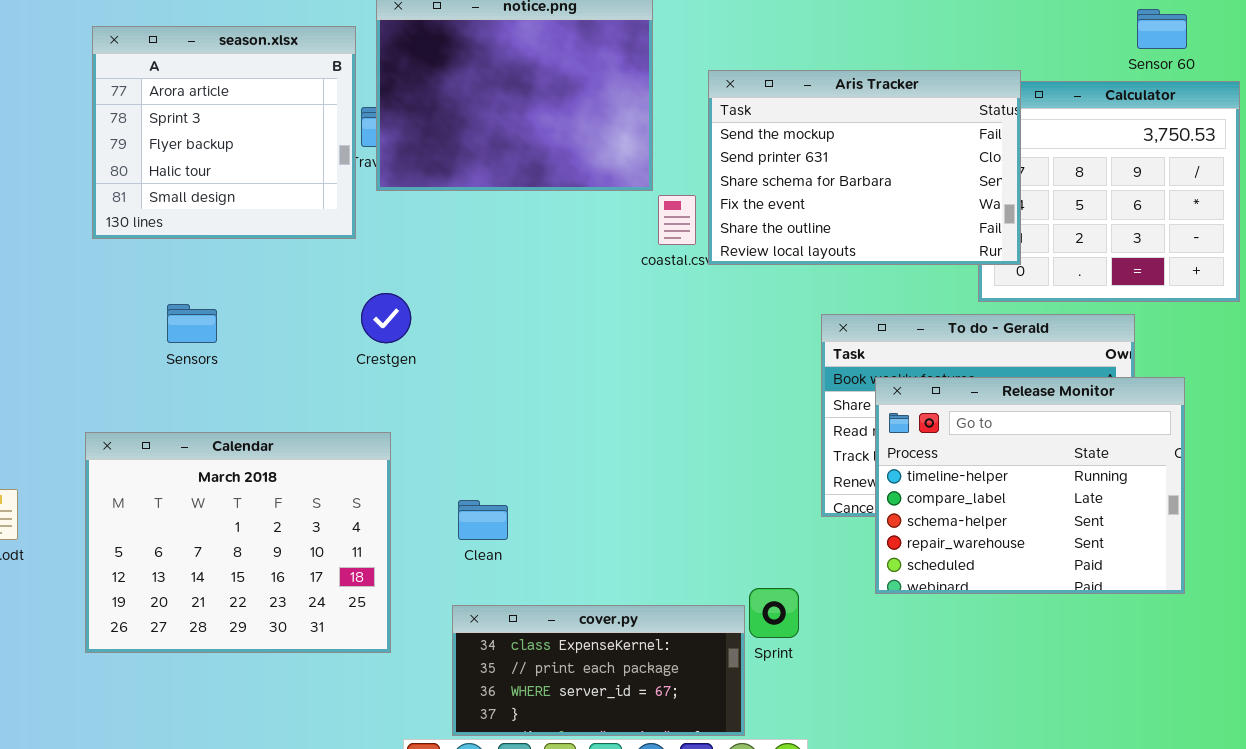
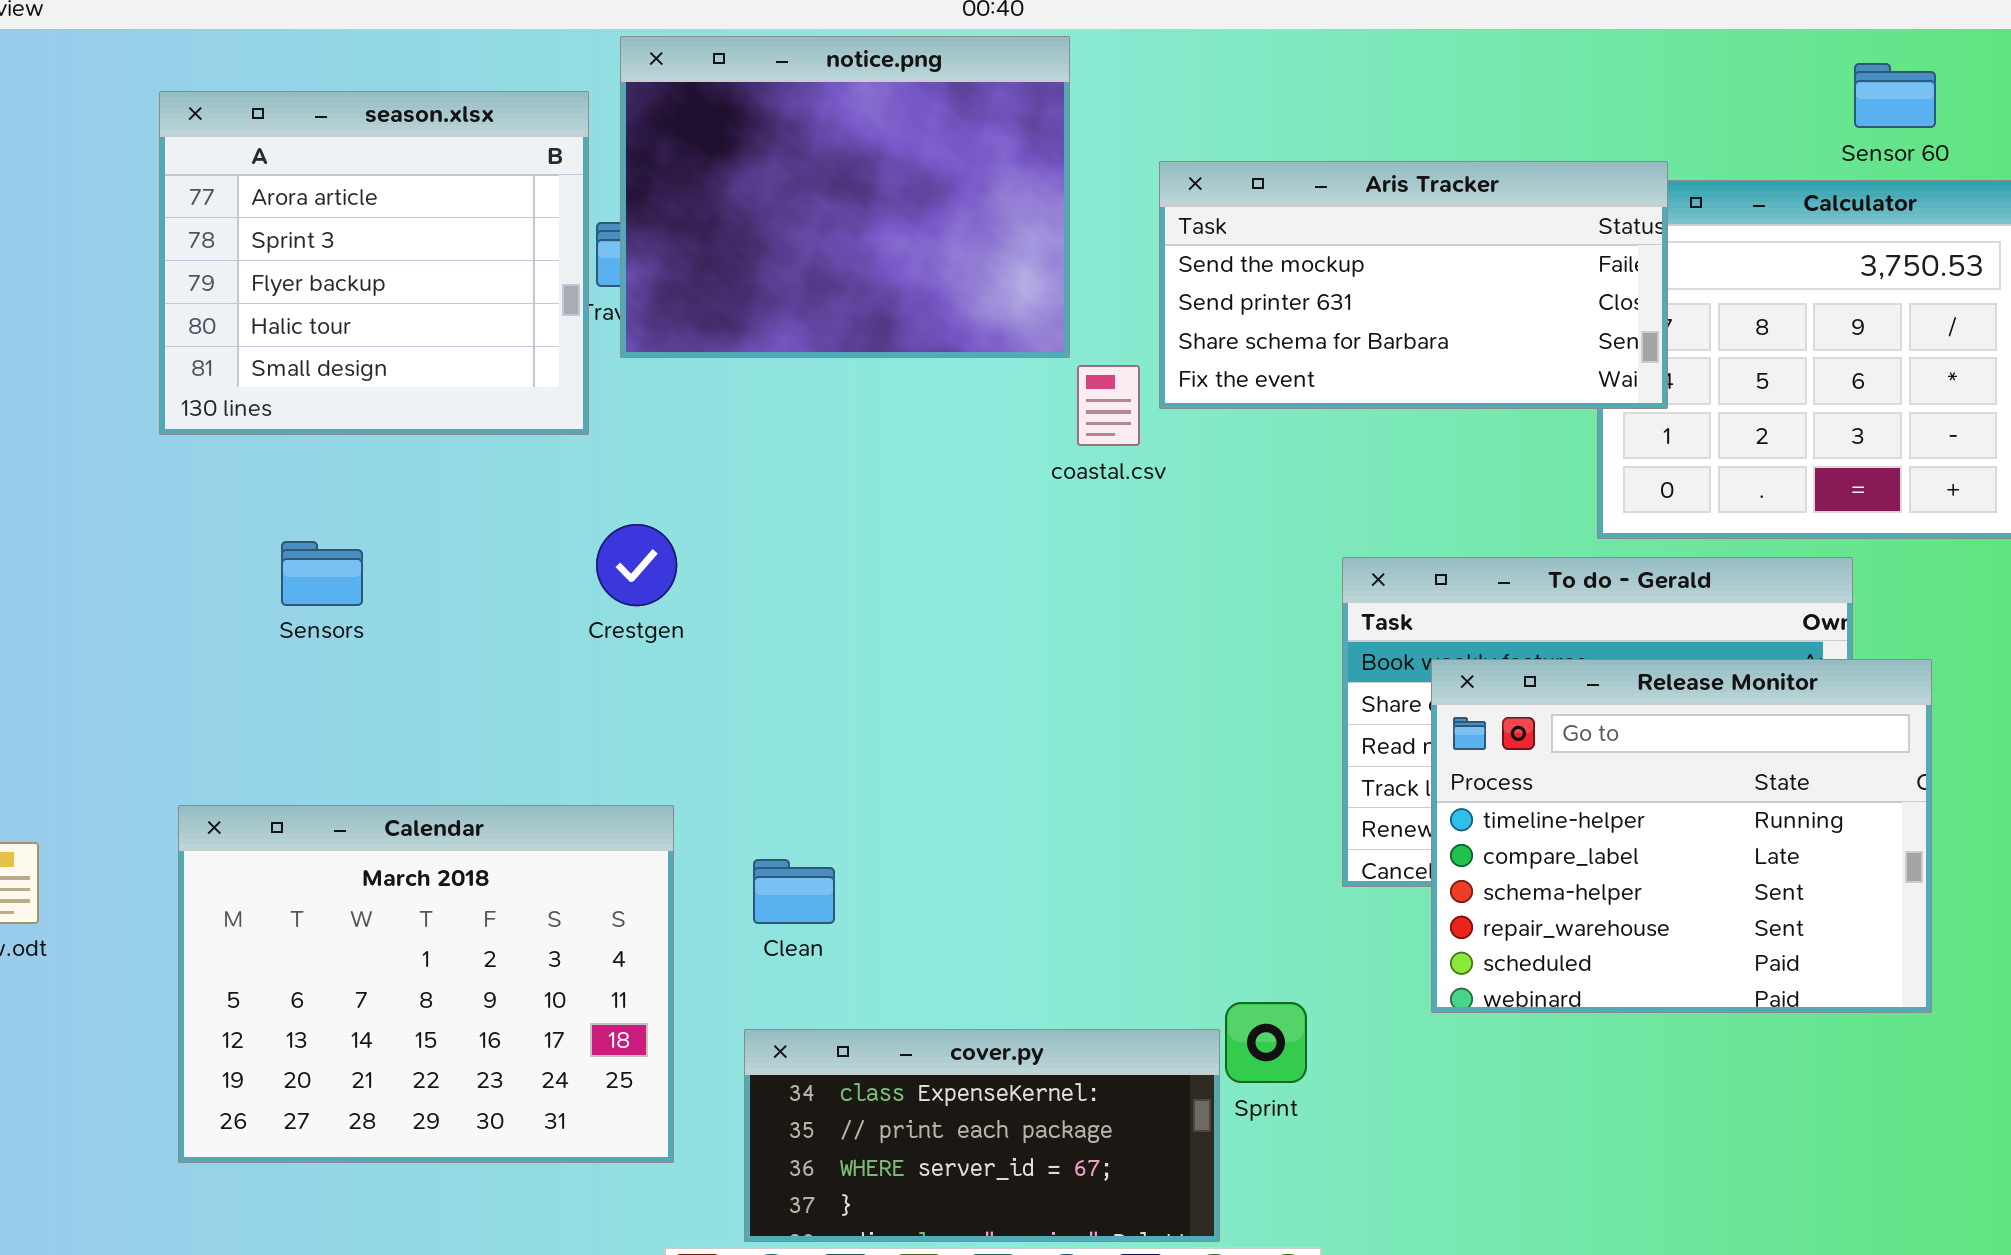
Aris Tracker: [708,70,1021,265] -> [1159,161,1668,409], resized
Calendar: [85,432,391,653] -> [178,805,674,1163], moved

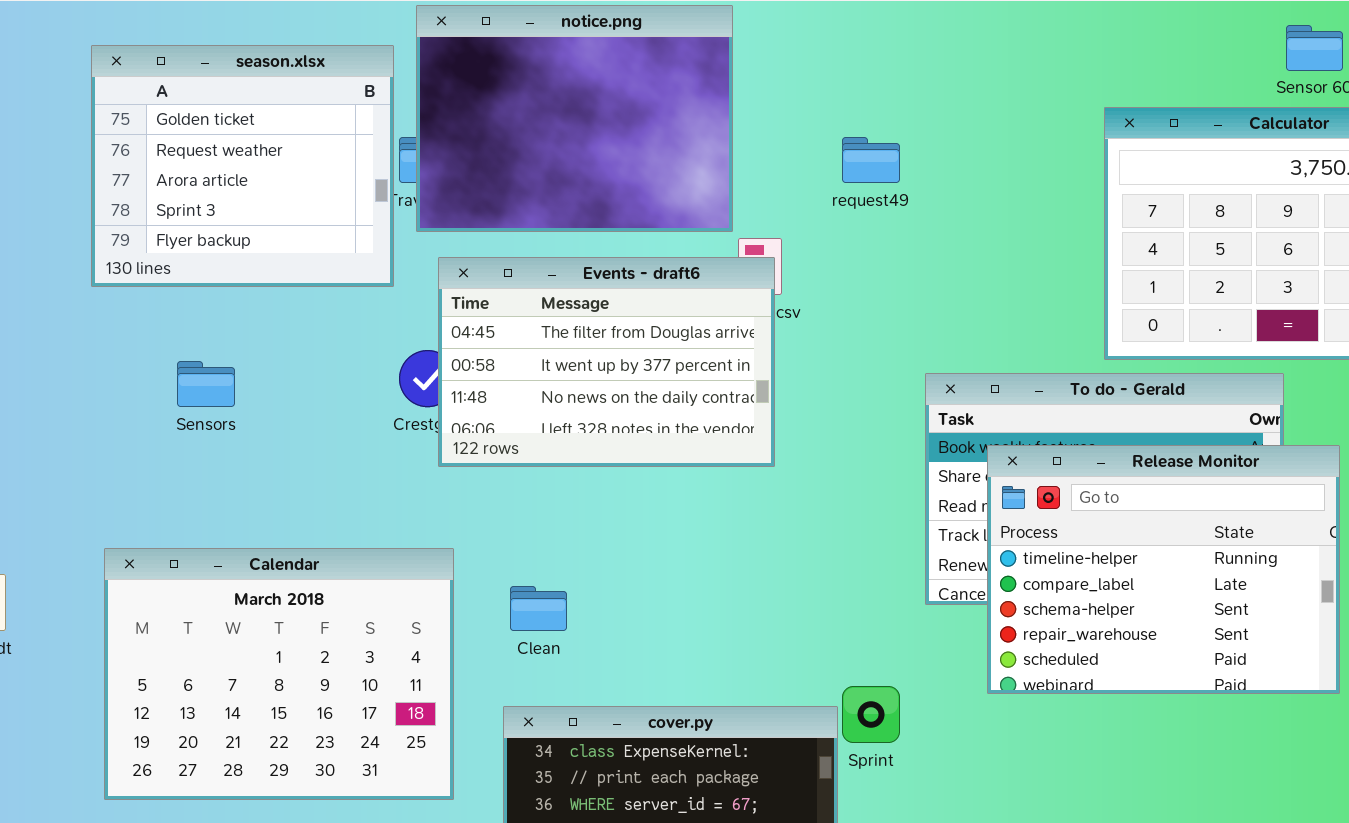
season.xlsx: [159,91,589,435] -> [91,45,394,287], scrolled up 2 rows
Aris Tracker: [1159,161,1668,409] -> none, closed
Events - draft6: none -> [438,257,775,467], opened

